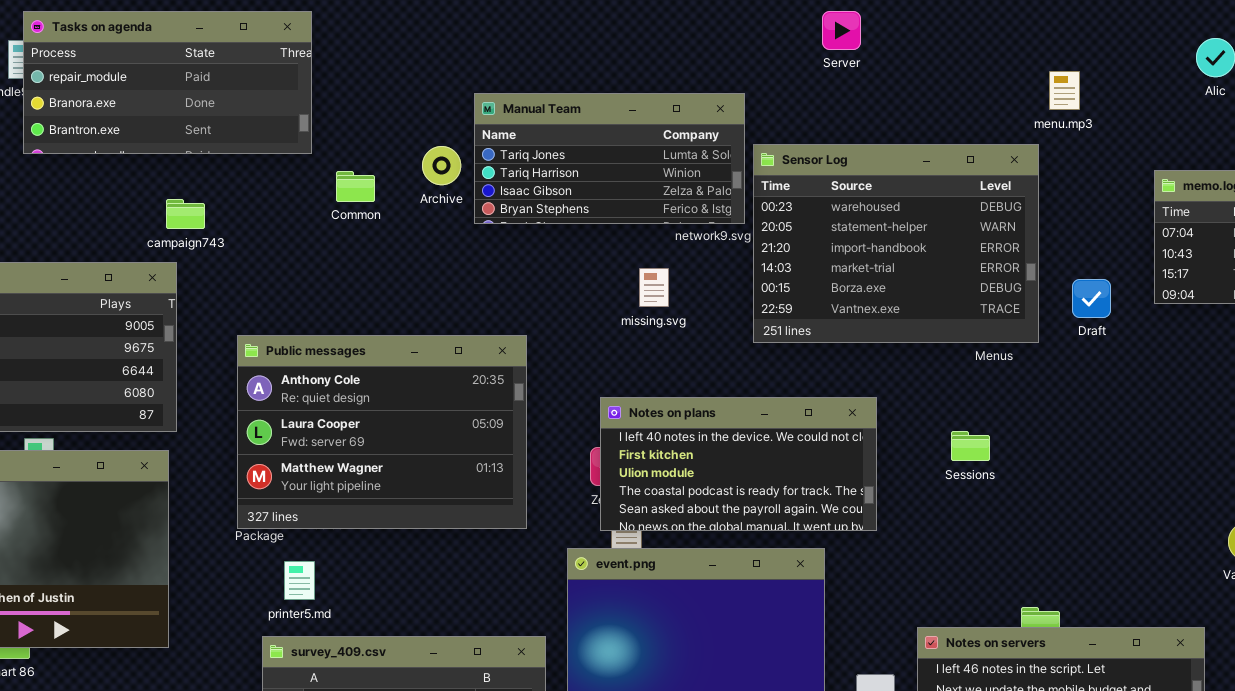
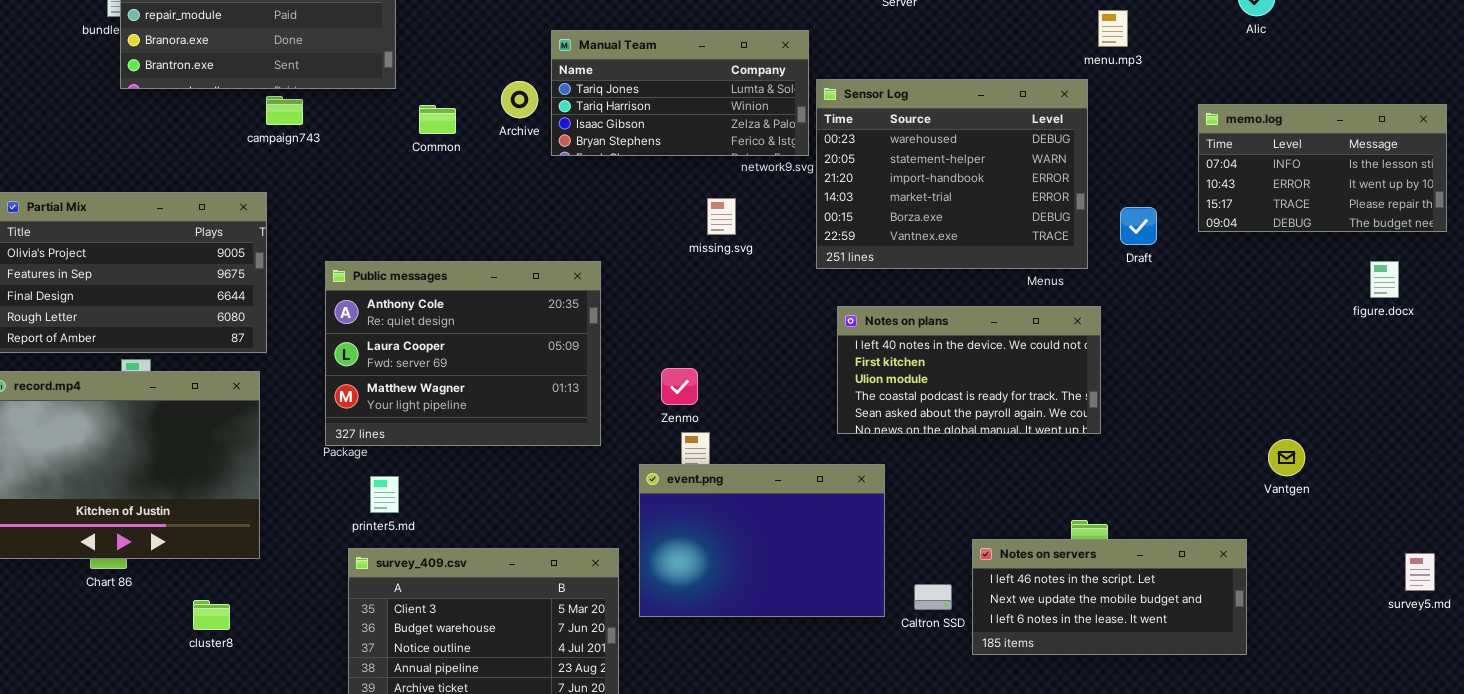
campaign743: [166,199,205,229] -> [266,96,303,125], moved
Notes on plans: [600,397,877,531] -> [837,306,1101,434], moved

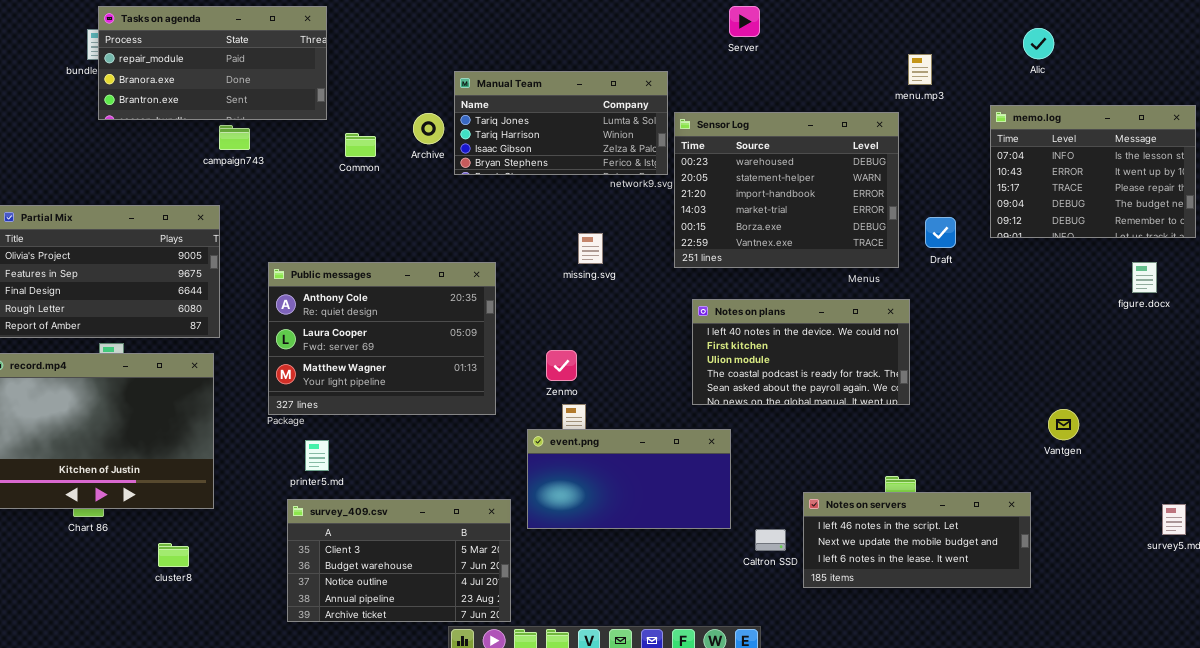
memo.log: [1198,104,1447,232] -> [990,105,1196,238], resized
missing.svg: [707,198,736,235] -> [578,233,603,264], moved
event.png: [639,464,885,617] -> [527,429,731,529], resized

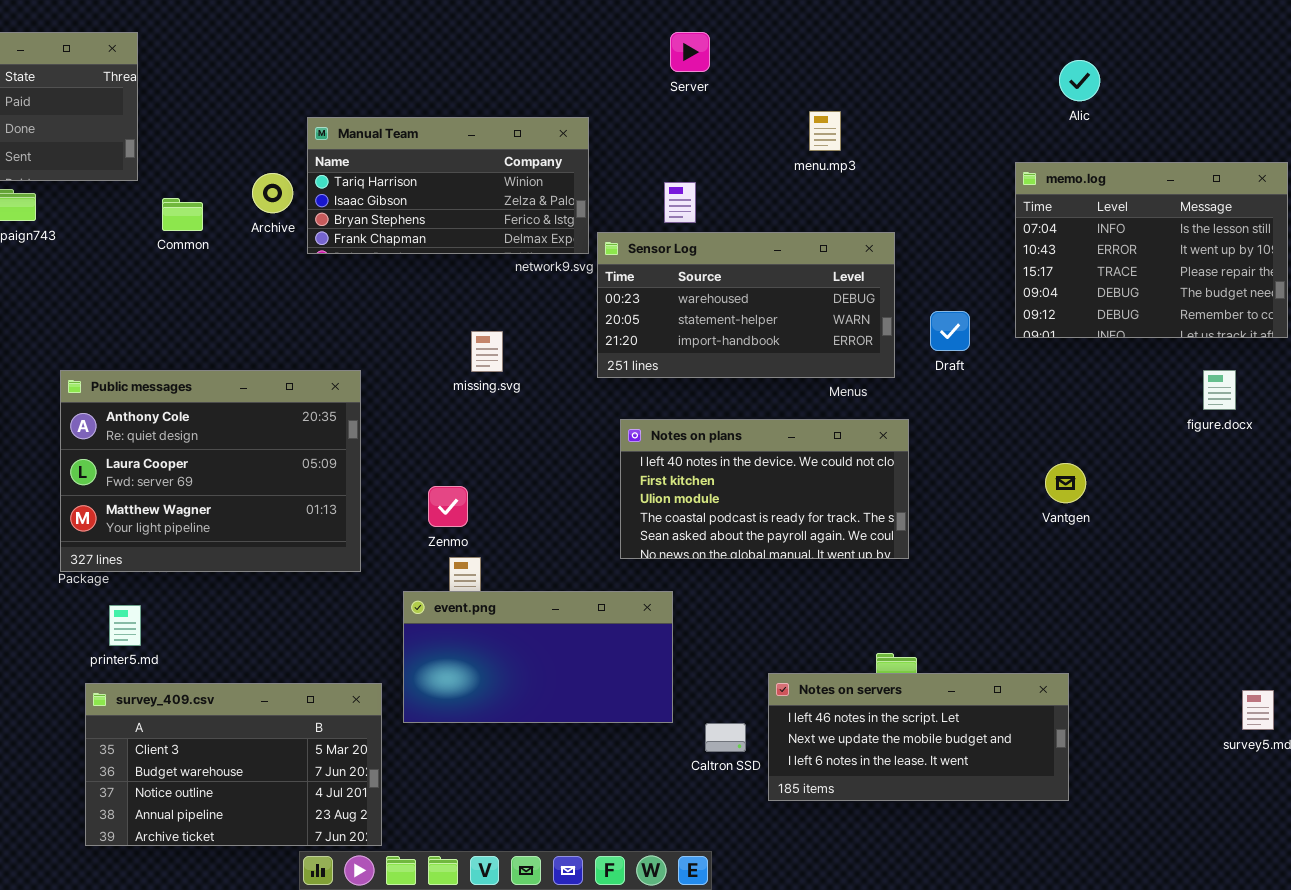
menu.mp3: [908,54,932,85] -> [809,111,841,151], moved
Manual Team: [454,71,668,175] -> [307,117,589,254], scrolled down 1 row
Sensor Log: [674,112,899,268] -> [597,232,895,378], resized
Vantgen: [1048,409,1079,440] -> [1045,463,1086,503], moved

